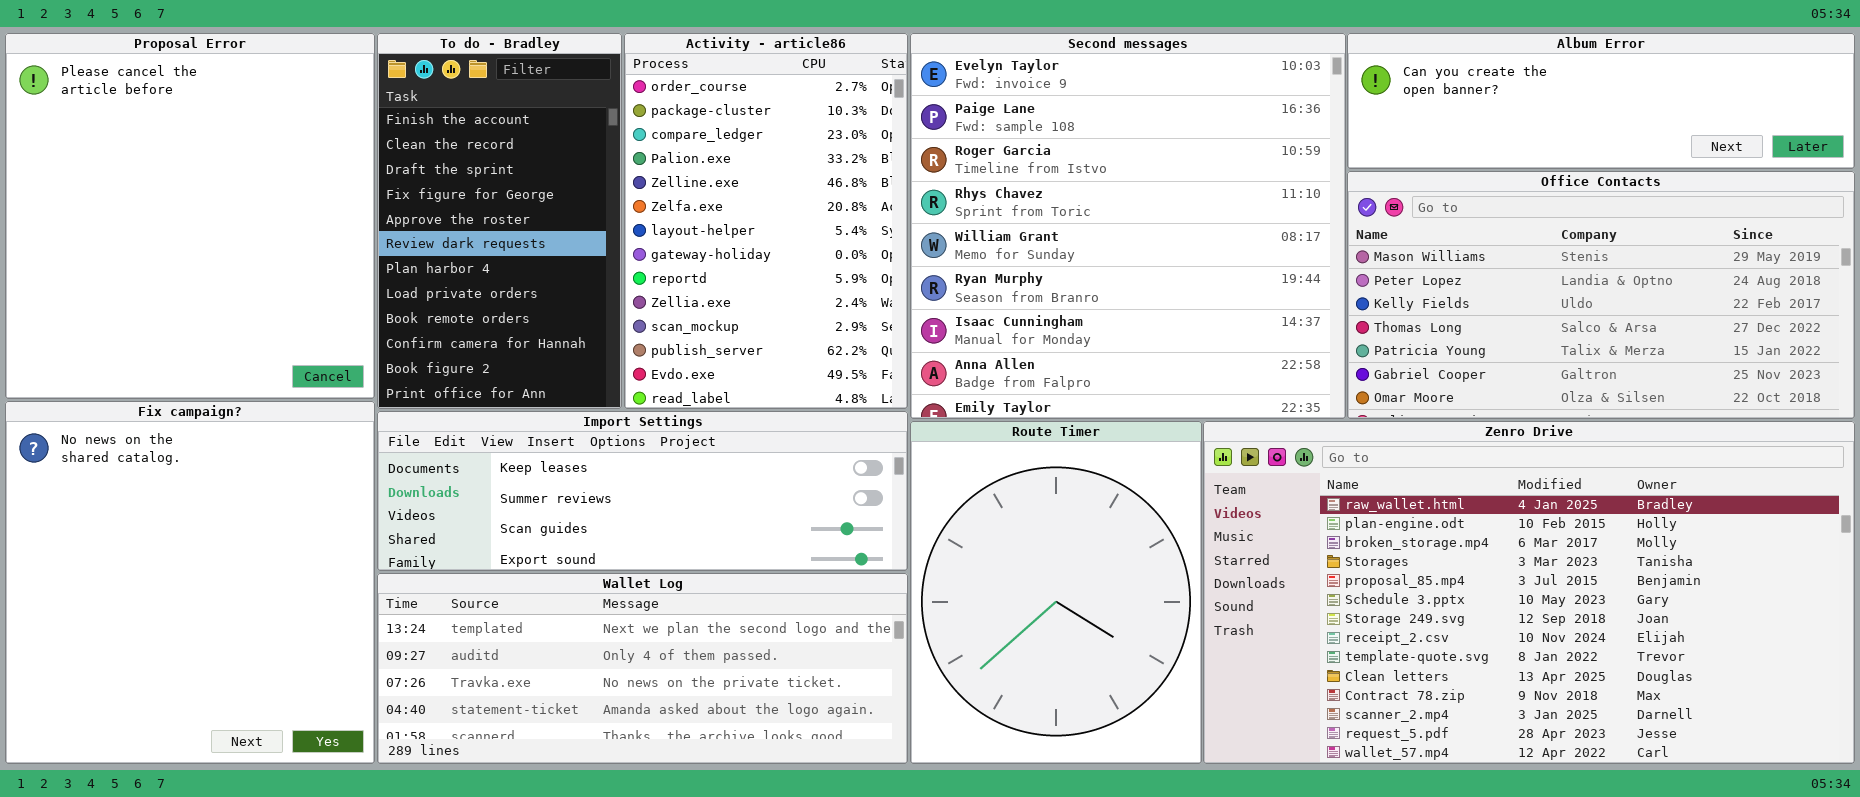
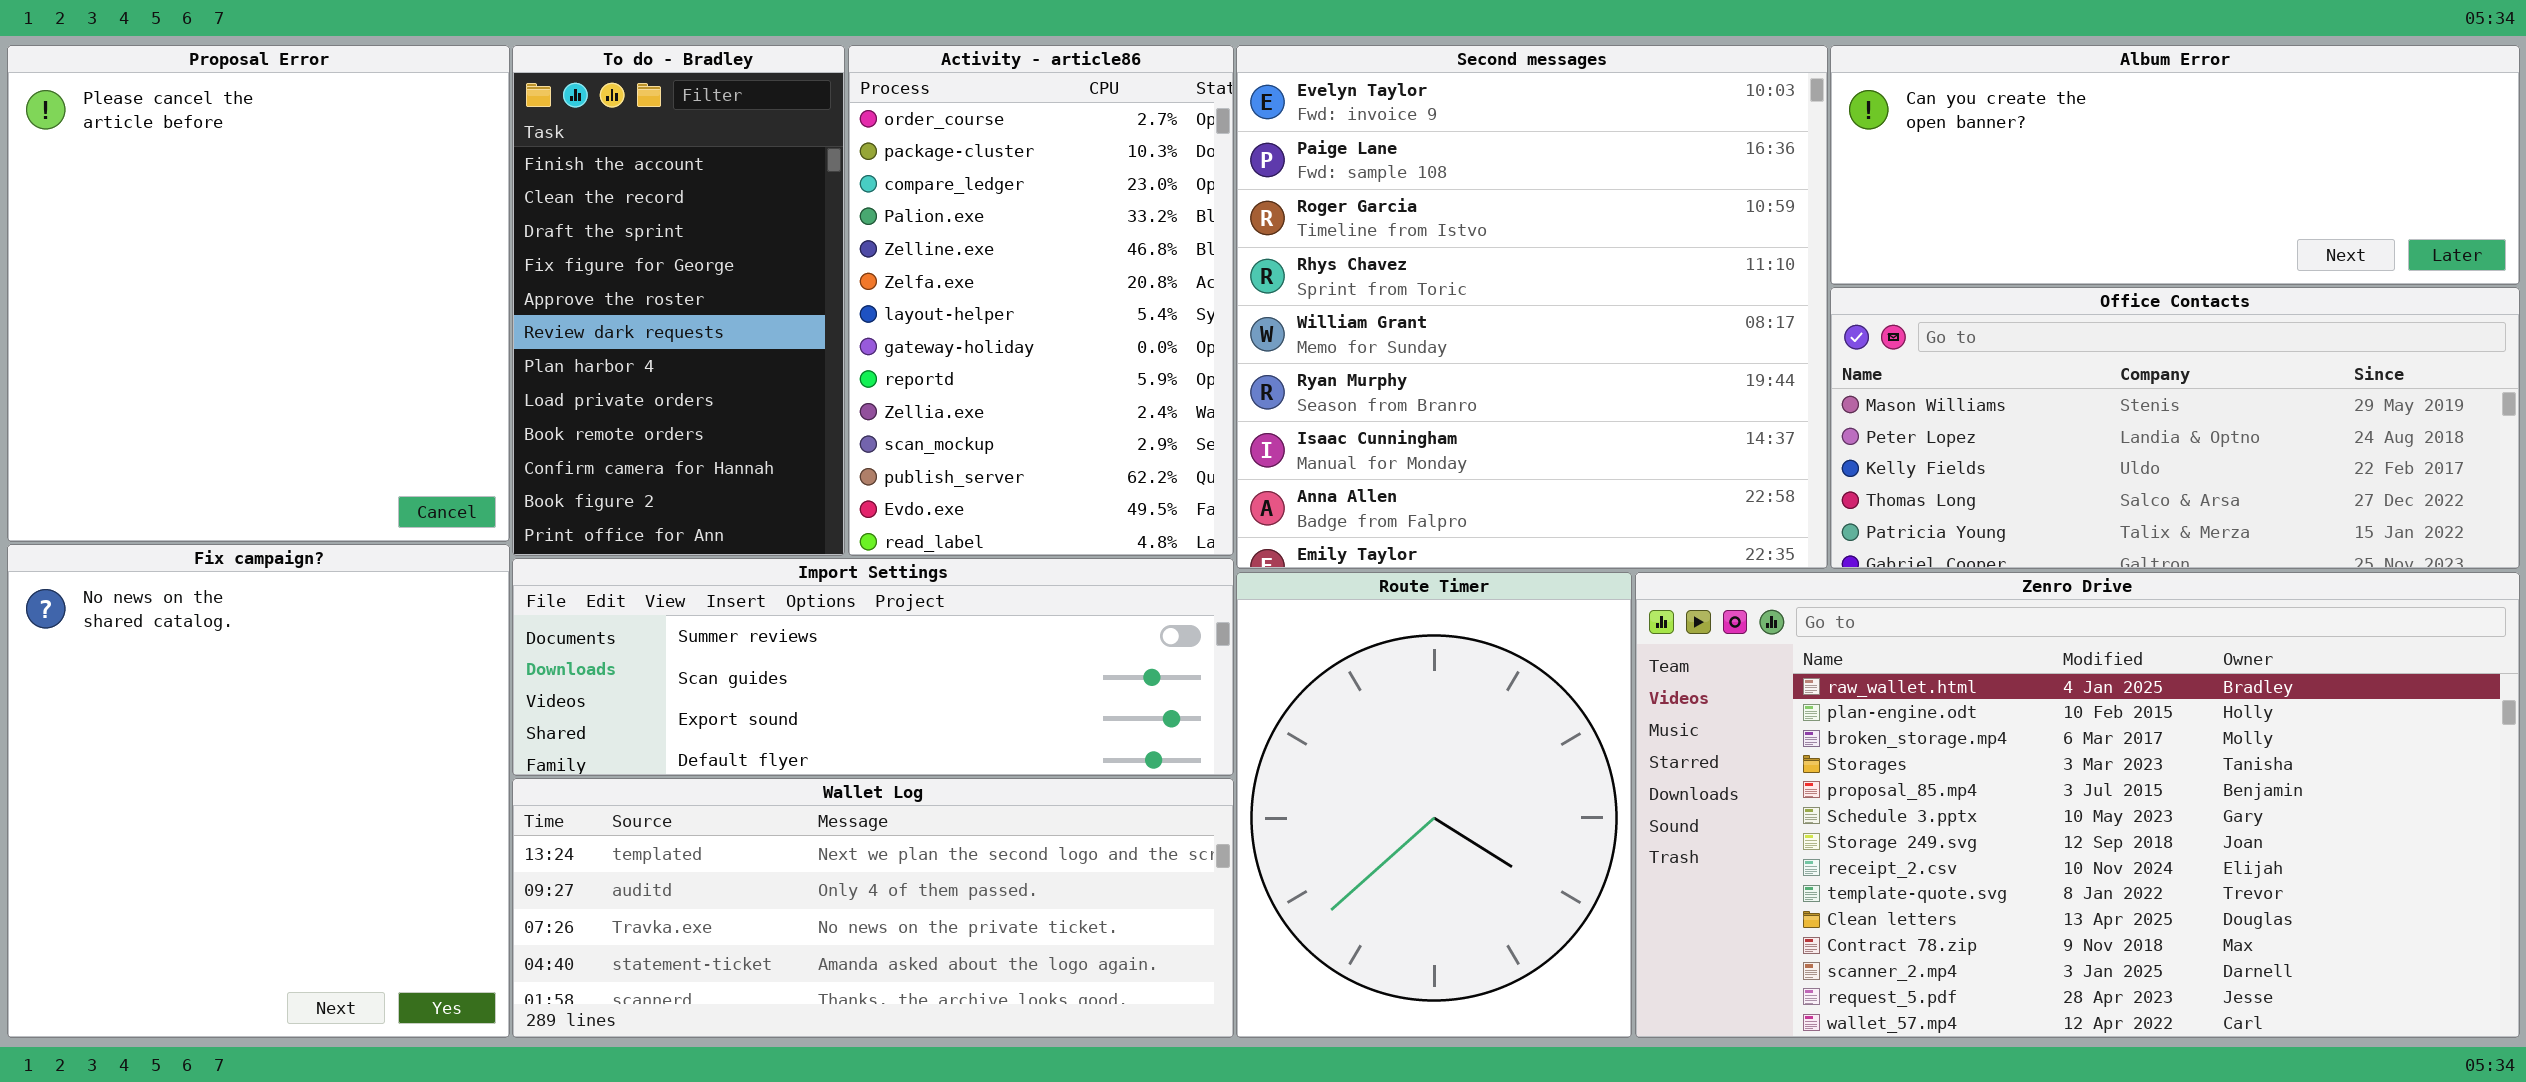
Album Error: [1347,33,1855,169] -> [1830,45,2520,285], resized
Office Contacts: [1347,171,1855,419] -> [1830,287,2520,569], resized
Import Settings: [377,411,908,571] -> [512,558,1234,776], scrolled down 1 row

